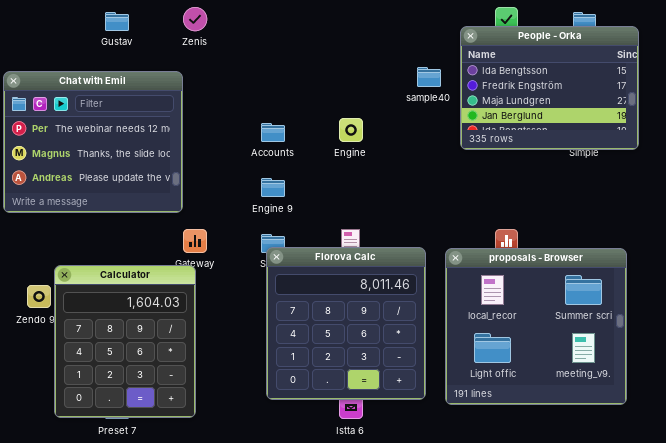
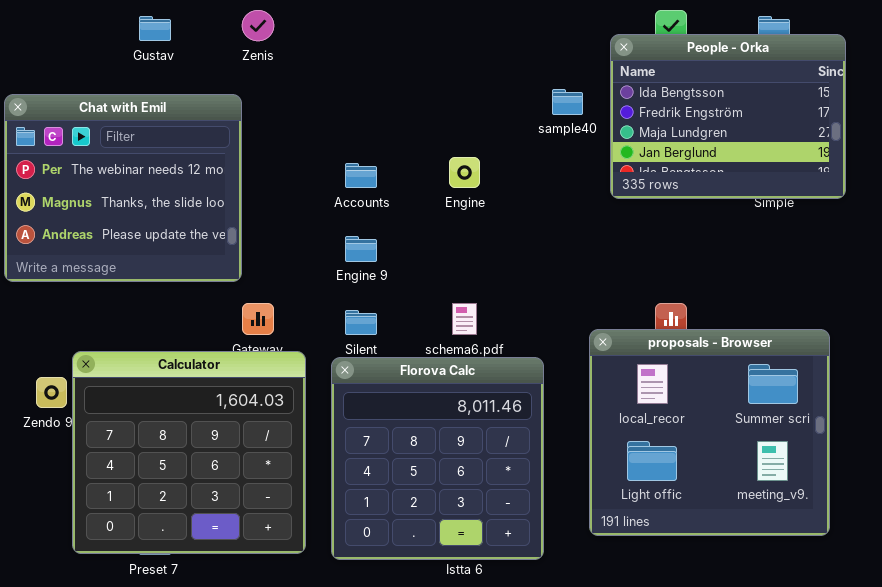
Florova Calc: [266,247,426,400] -> [331,357,544,560], moved
Calculator: [54,265,196,418] -> [72,351,306,554], resized

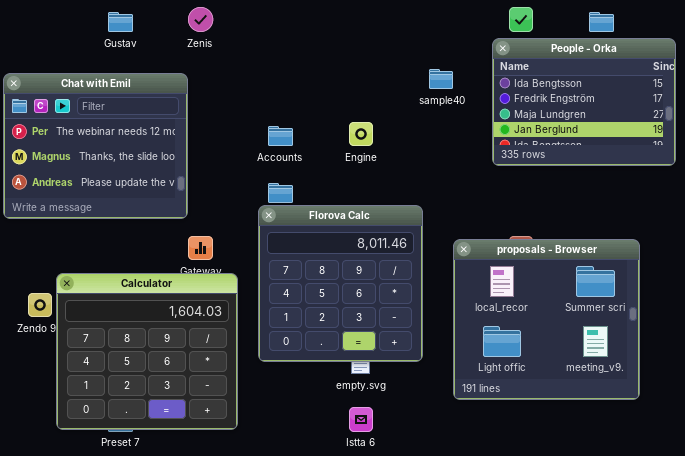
People - Orka: [610,34,846,199] -> [492,38,676,166], moved
proposals - Browser: [589,329,830,536] -> [453,239,640,400], moved
Florova Calc: [331,357,544,560] -> [258,205,423,362], moved

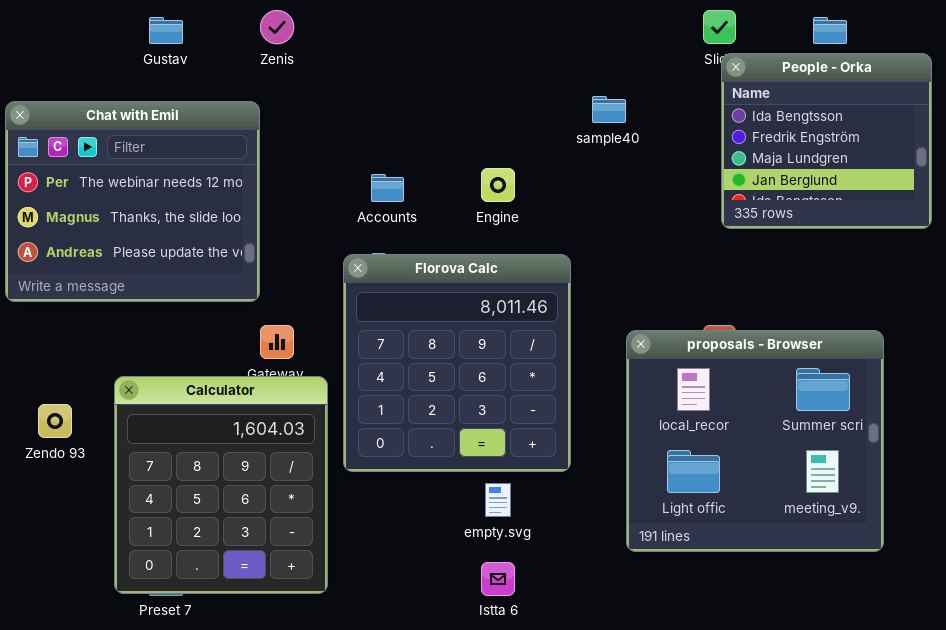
People - Orka: [492,38,676,166] -> [721,53,932,229], resized
Florova Calc: [258,205,423,362] -> [343,254,571,472], moved
Calculator: [56,273,238,430] -> [114,376,328,594], resized

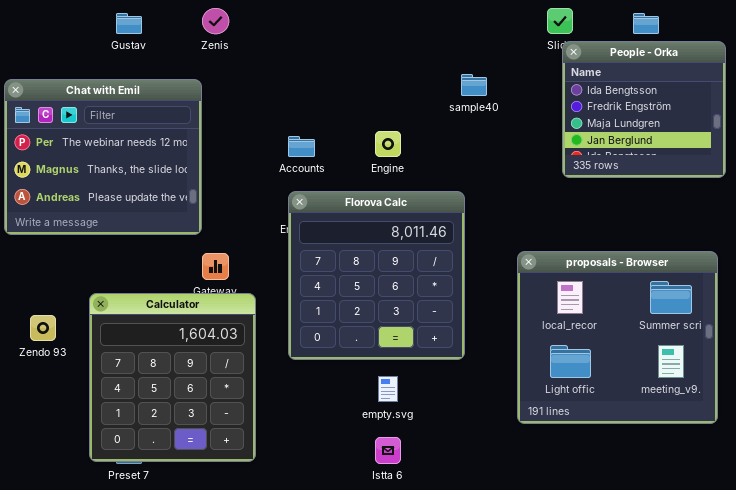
Florova Calc: [343,254,571,472] -> [288,191,465,360], moved
proposals - Browser: [626,330,884,552] -> [517,251,718,424], moved

